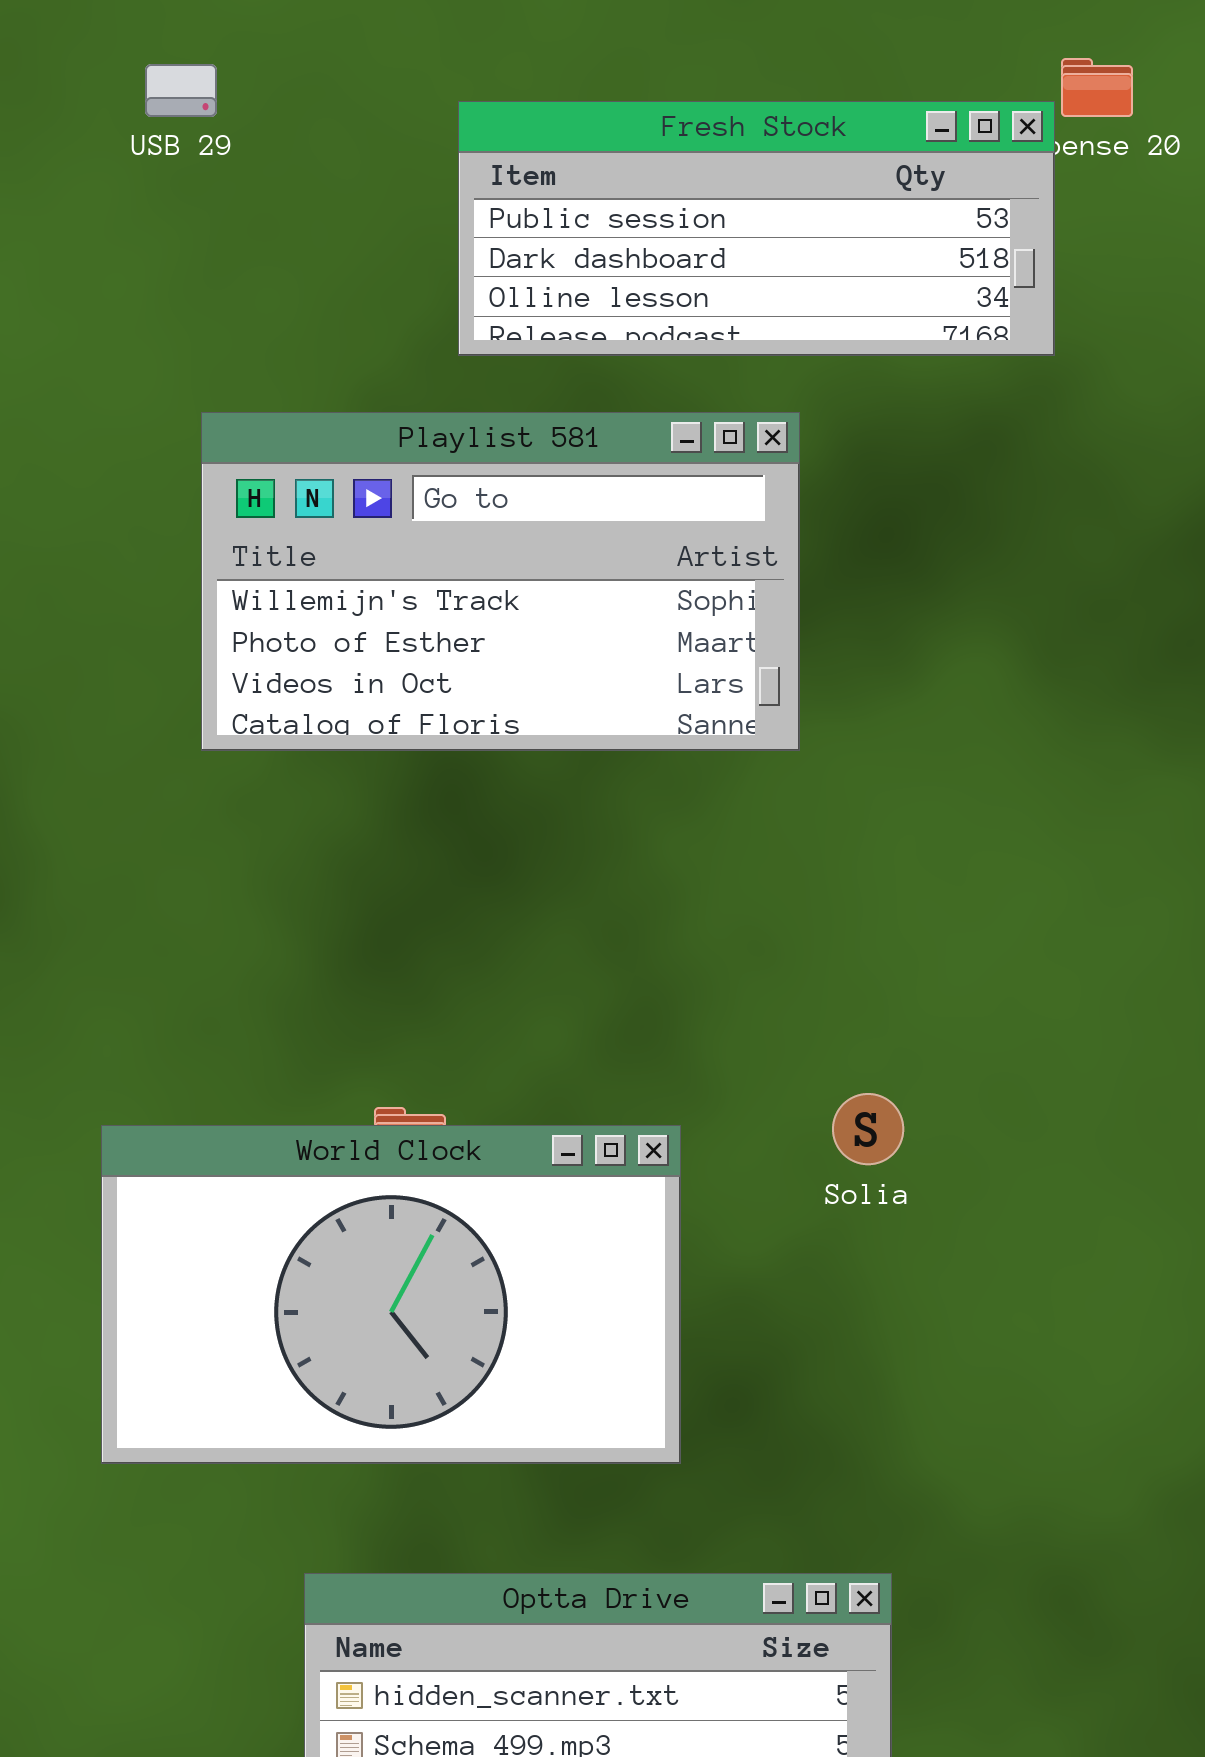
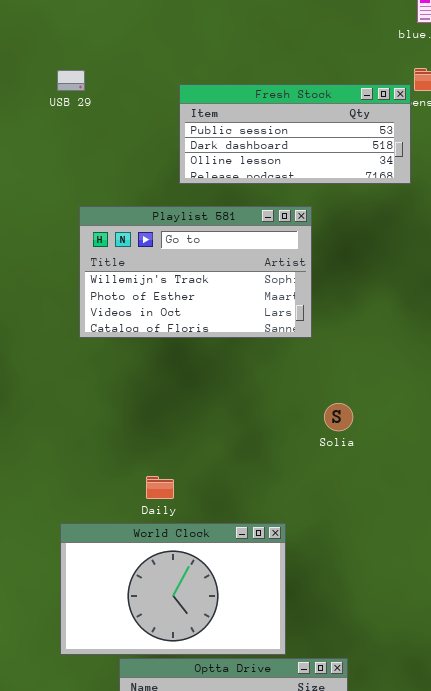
Solia: [832,1093,904,1165] -> [324,403,353,431], moved
World Clock: [101,1125,681,1464] -> [60,523,286,655], moved

